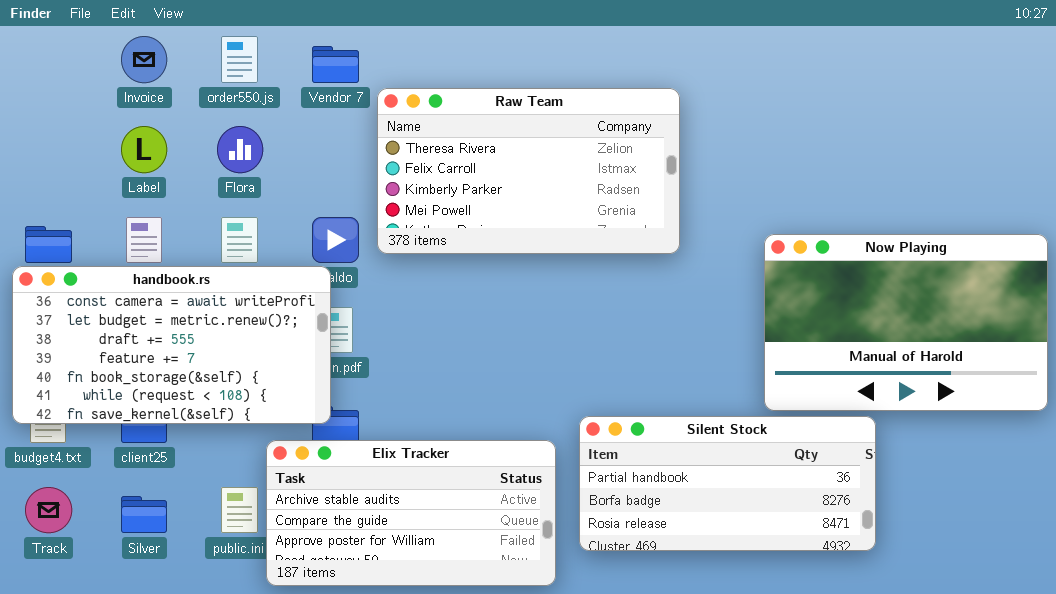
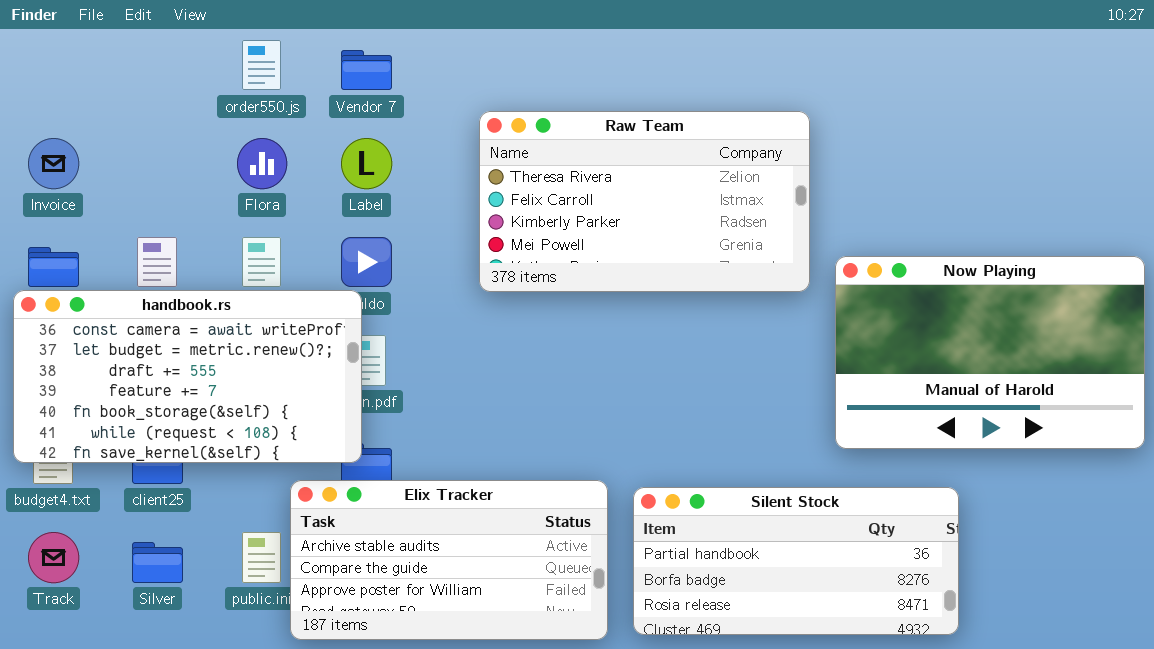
Invoice: [121,36,167,83] -> [28,138,79,189], moved
Raw Team: [377,88,680,254] -> [479,111,810,292], moved
Label: [121,126,167,173] -> [341,138,392,189], moved
Silent Stock: [579,416,876,551] -> [633,487,959,635], moved

